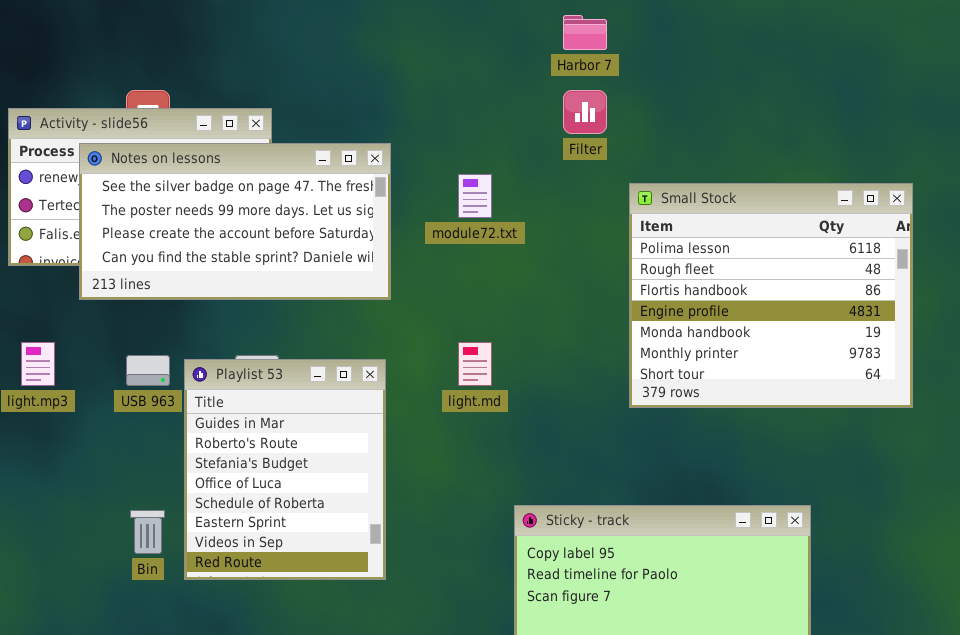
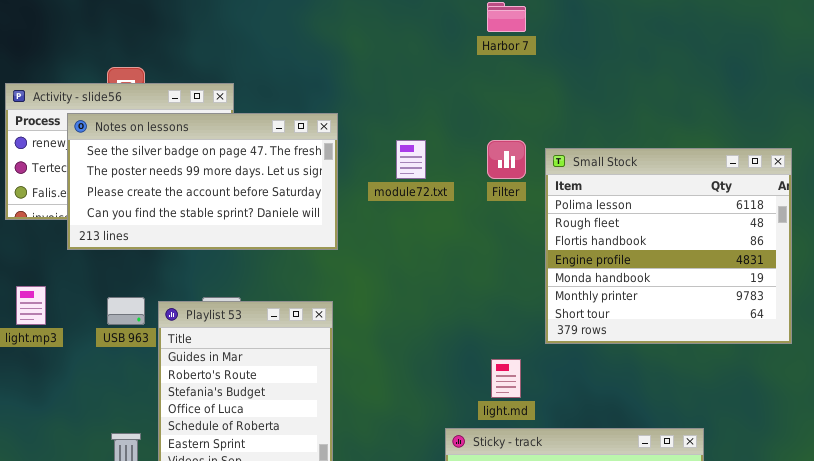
Filter: [563,90,607,134] -> [487,140,526,179], moved
light.md: [458,342,492,386] -> [491,359,521,398], moved

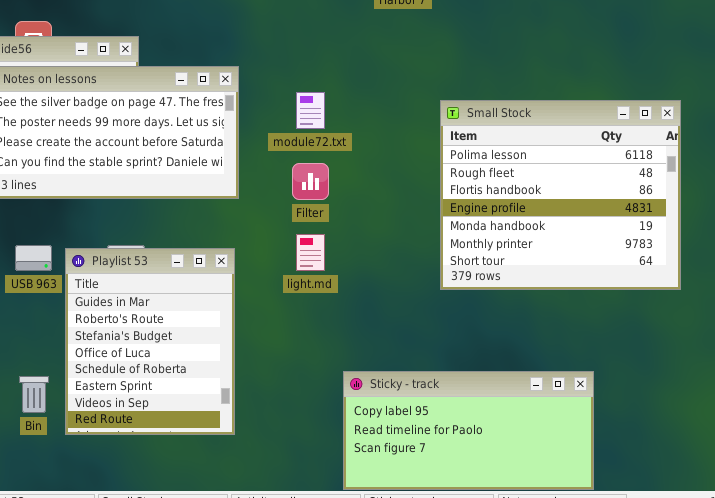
Filter: [487,140,526,179] -> [292,163,329,200], moved
light.md: [491,359,521,398] -> [296,234,325,271], moved

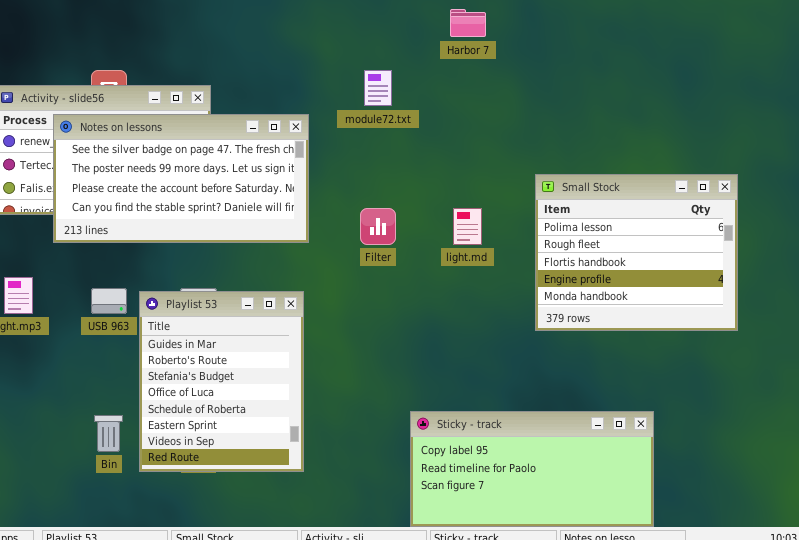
module72.txt: [296,92,325,129] -> [364,70,392,106], moved
Small Stock: [440,100,681,290] -> [535,174,738,331], resized
light.md: [296,234,325,271] -> [453,208,482,245], moved

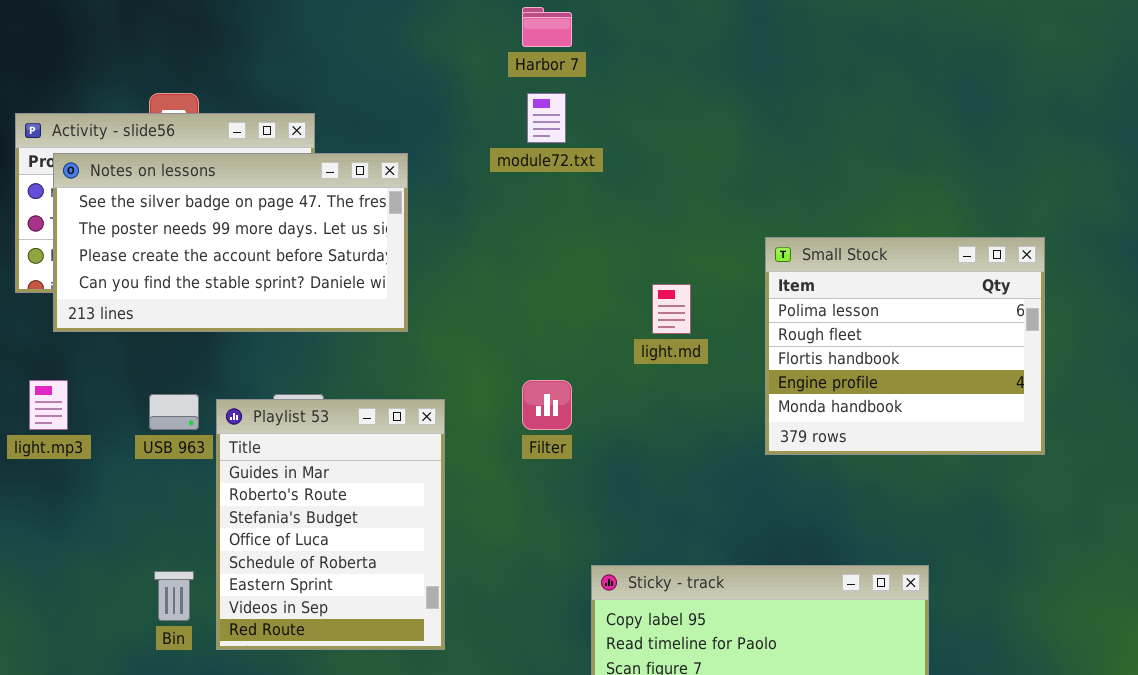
Harbor 7: [450,9,486,37] -> [522,7,572,47], moved
Notes on lessons: [53,114,309,243] -> [53,153,408,332], moved
Filter: [360,208,396,245] -> [522,380,572,430], moved

